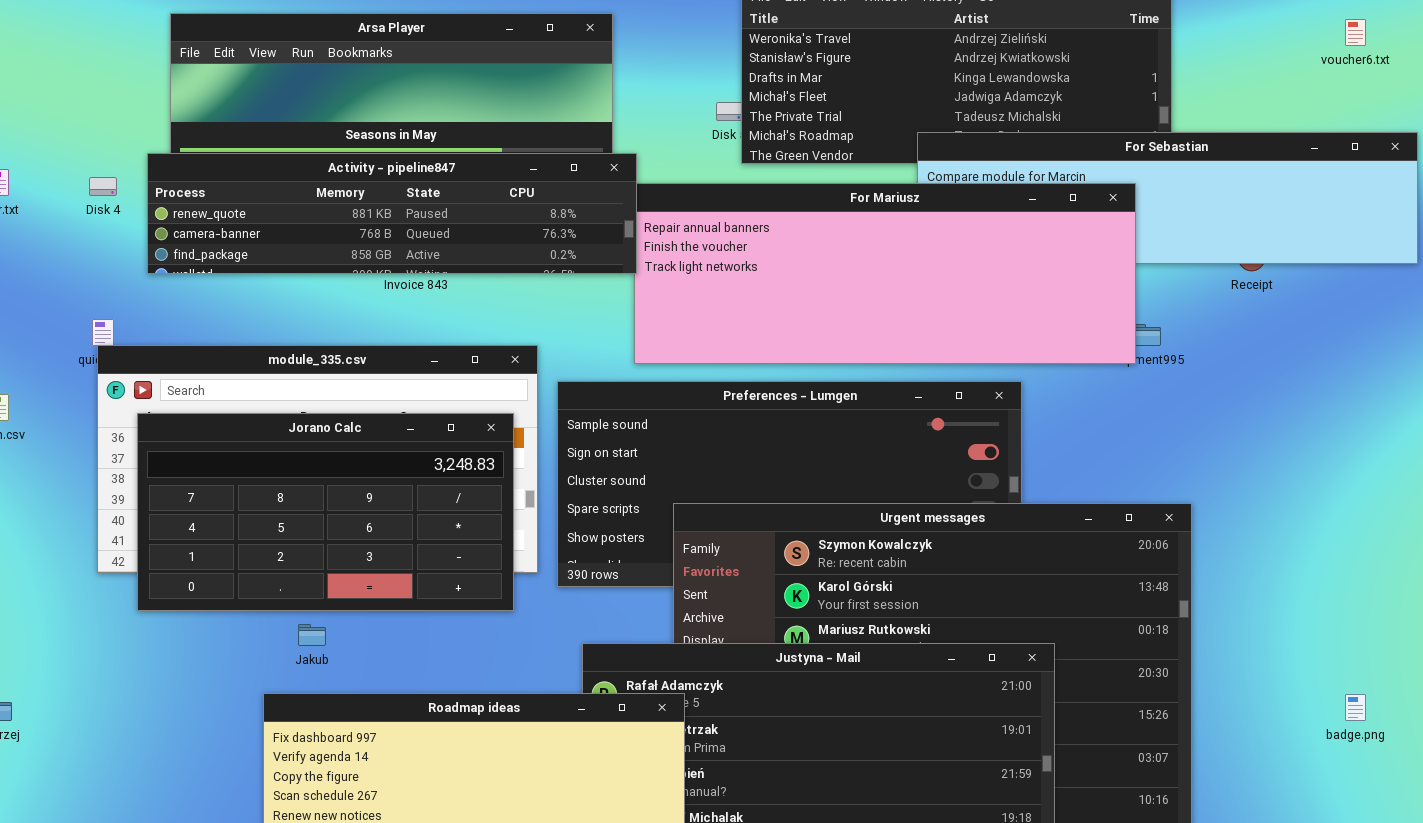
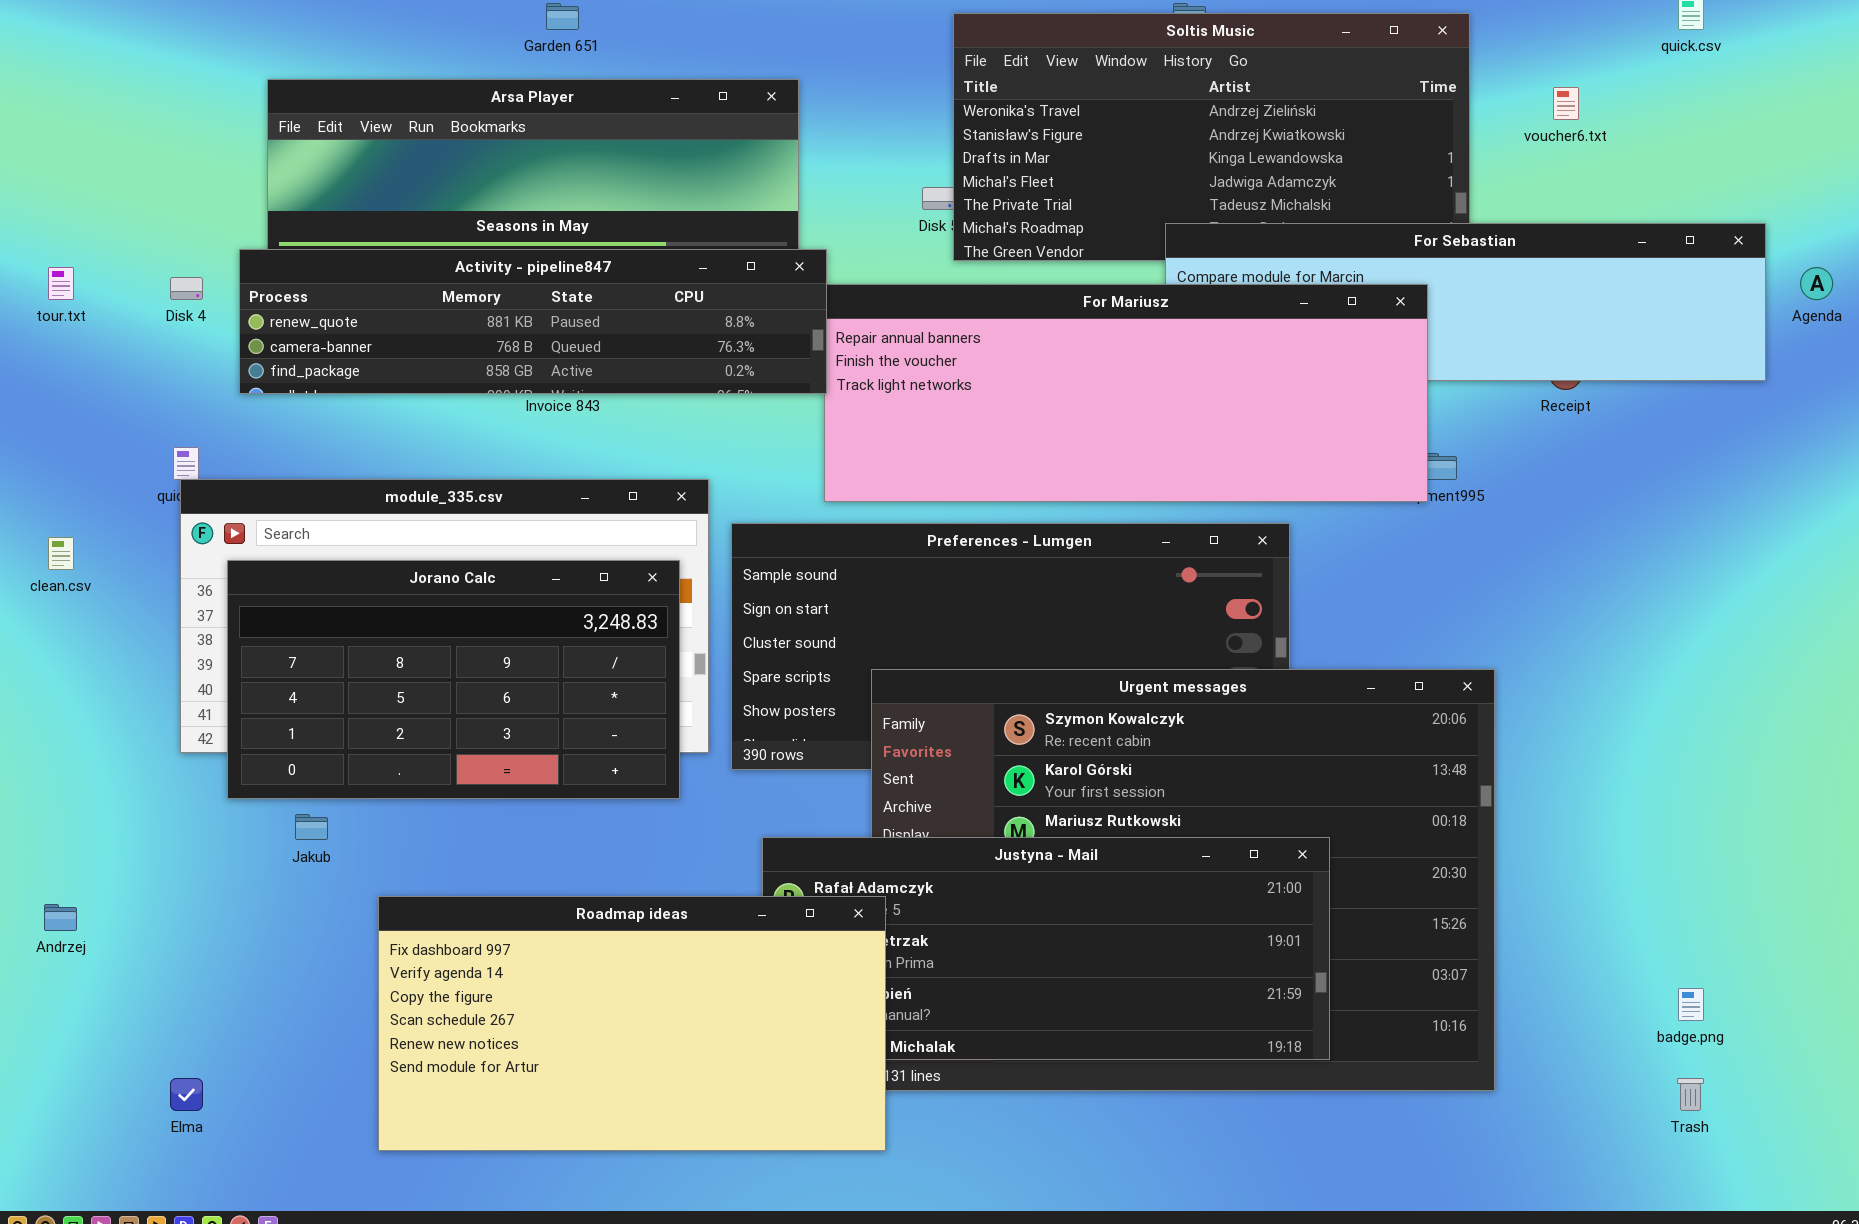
voucher6.txt: [1345,19,1366,46] -> [1553,87,1579,120], moved
Jakub: [298,624,326,646] -> [295,814,328,840], moved
badge.png: [1345,694,1366,721] -> [1678,988,1704,1021], moved

